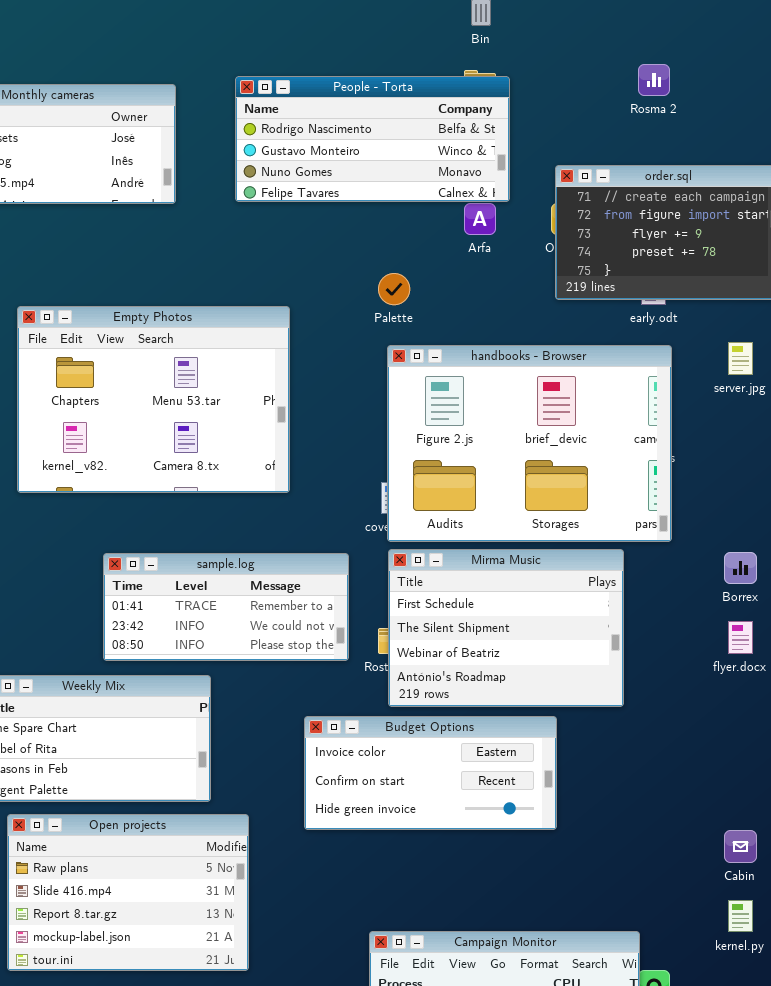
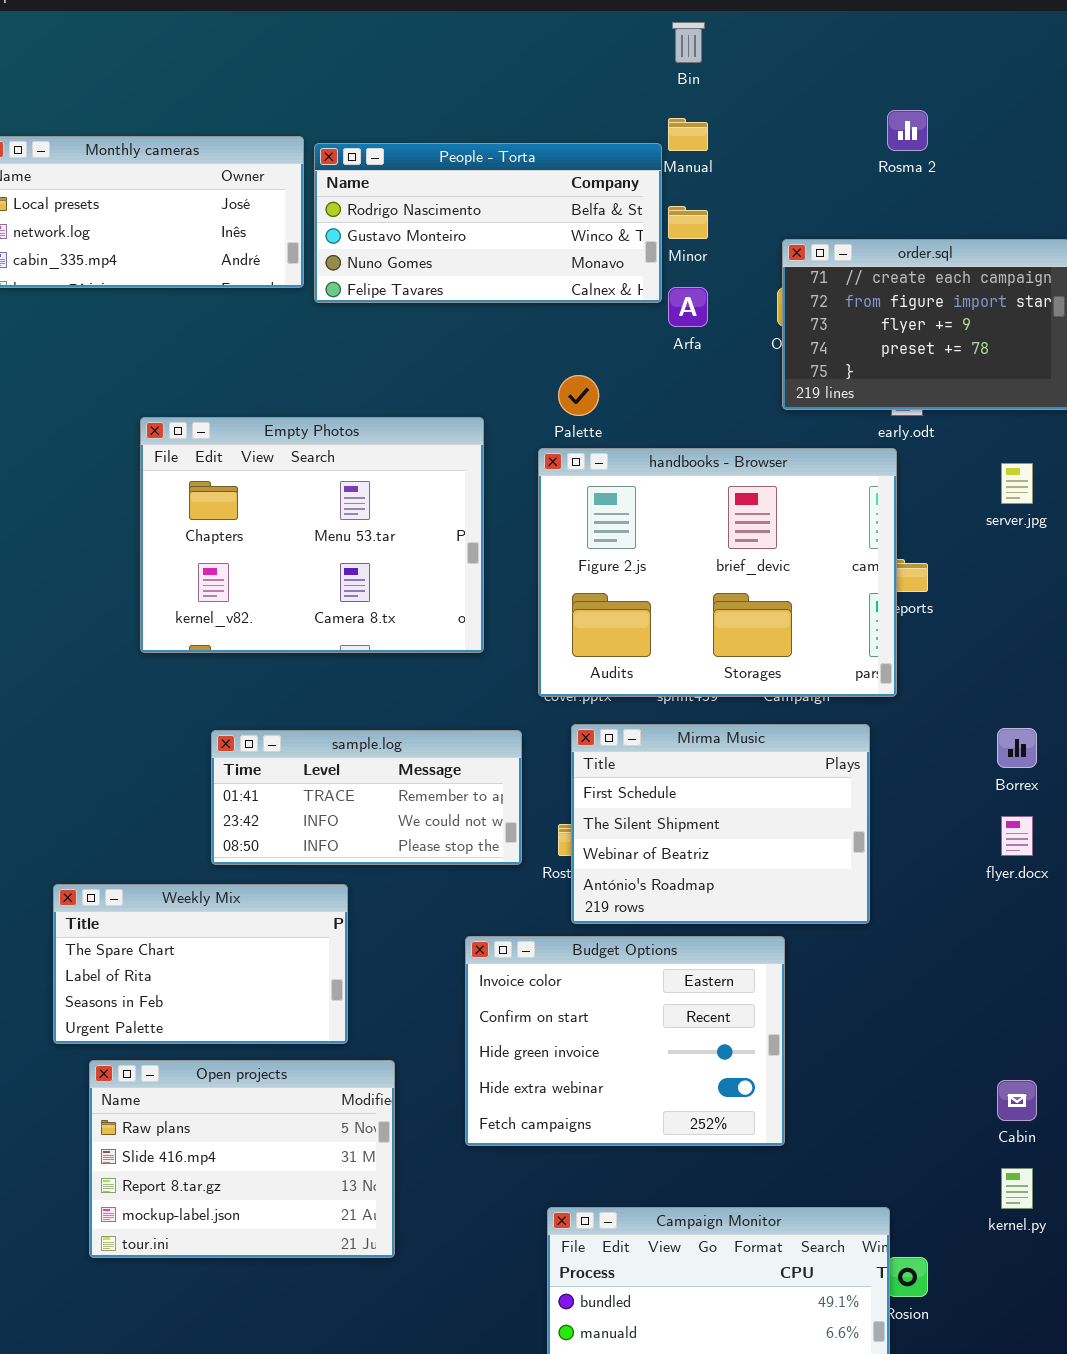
People - Torta: [235,76,510,202] -> [314,143,662,303], moved
Empty Photos: [17,306,290,493] -> [140,417,484,653], moved
handbooks - Browser: [387,345,672,542] -> [538,448,897,697], moved
Budget Options: [304,716,557,830] -> [465,936,785,1146], resized

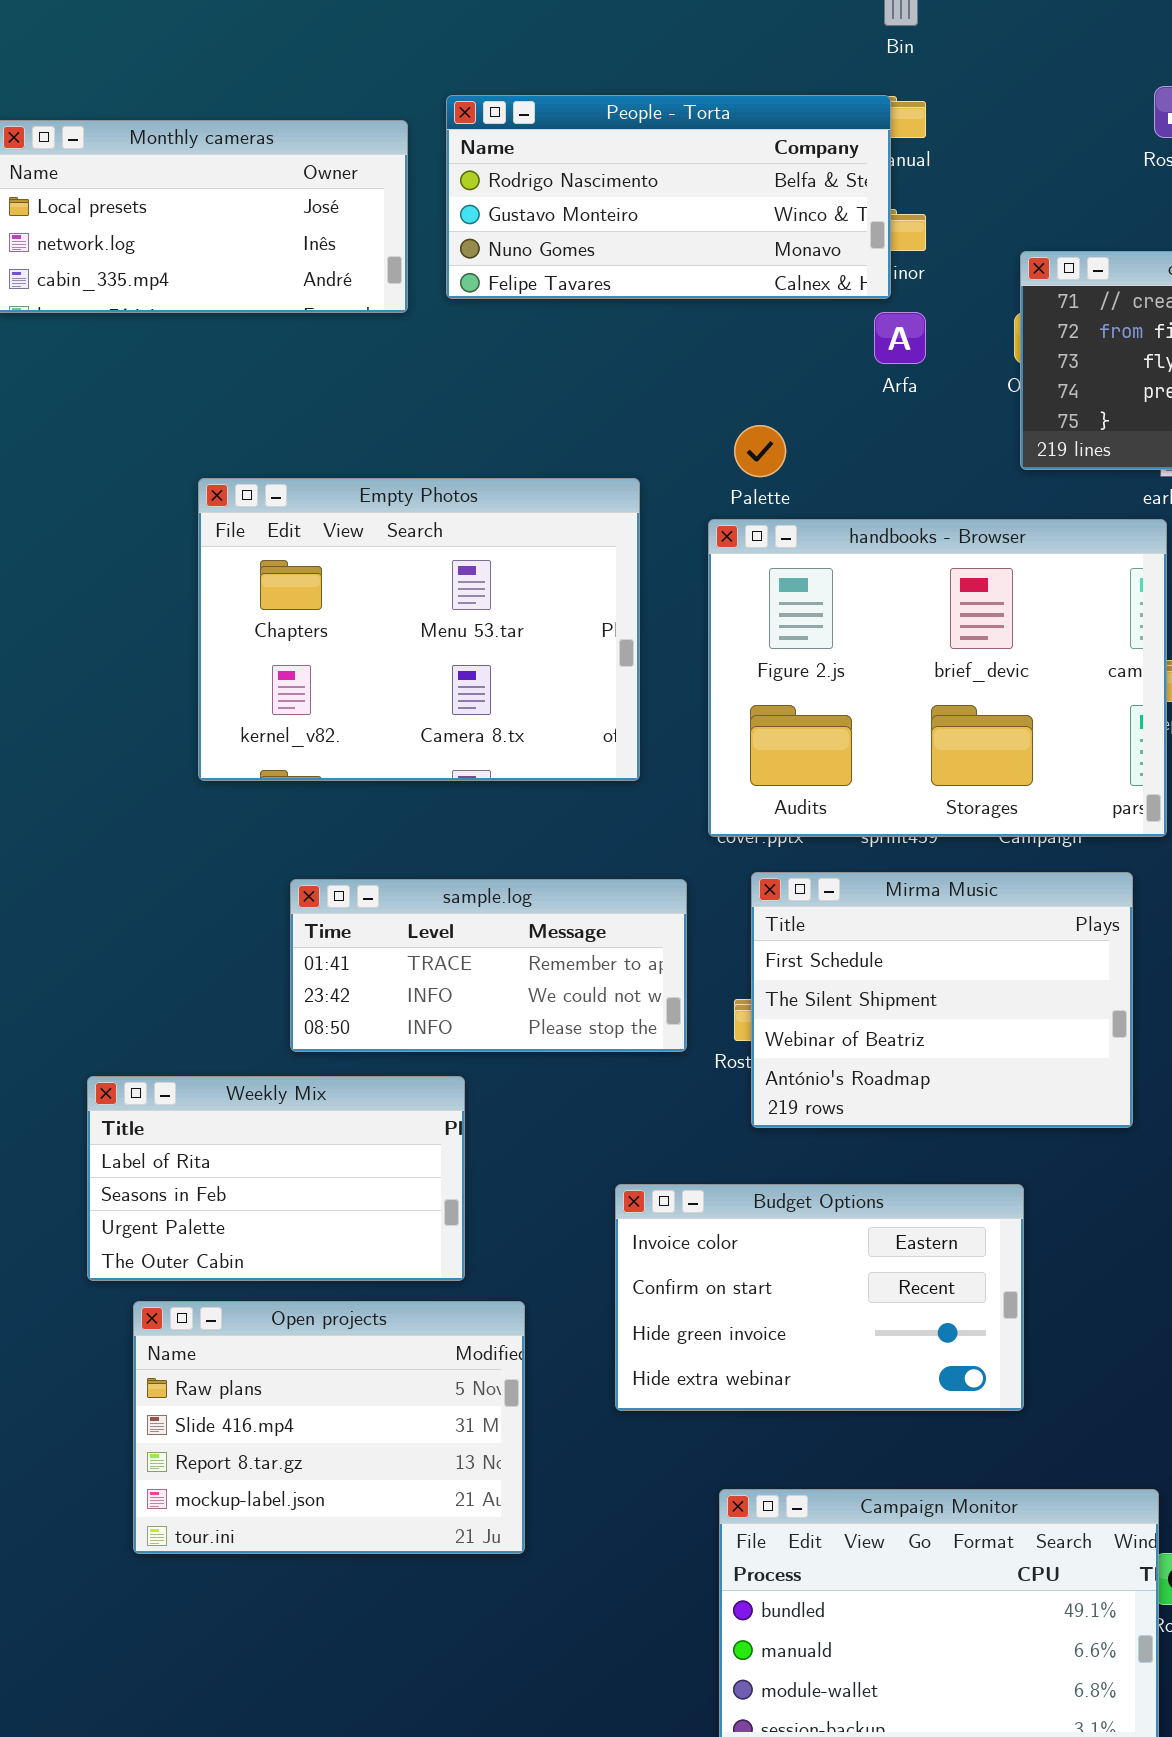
People - Torta: [314,143,662,303] -> [446,95,891,299], moved
Weekly Mix: [53,884,348,1044] -> [87,1076,465,1281], scrolled down 1 row
Budget Options: [465,936,785,1146] -> [615,1184,1024,1411], resized

